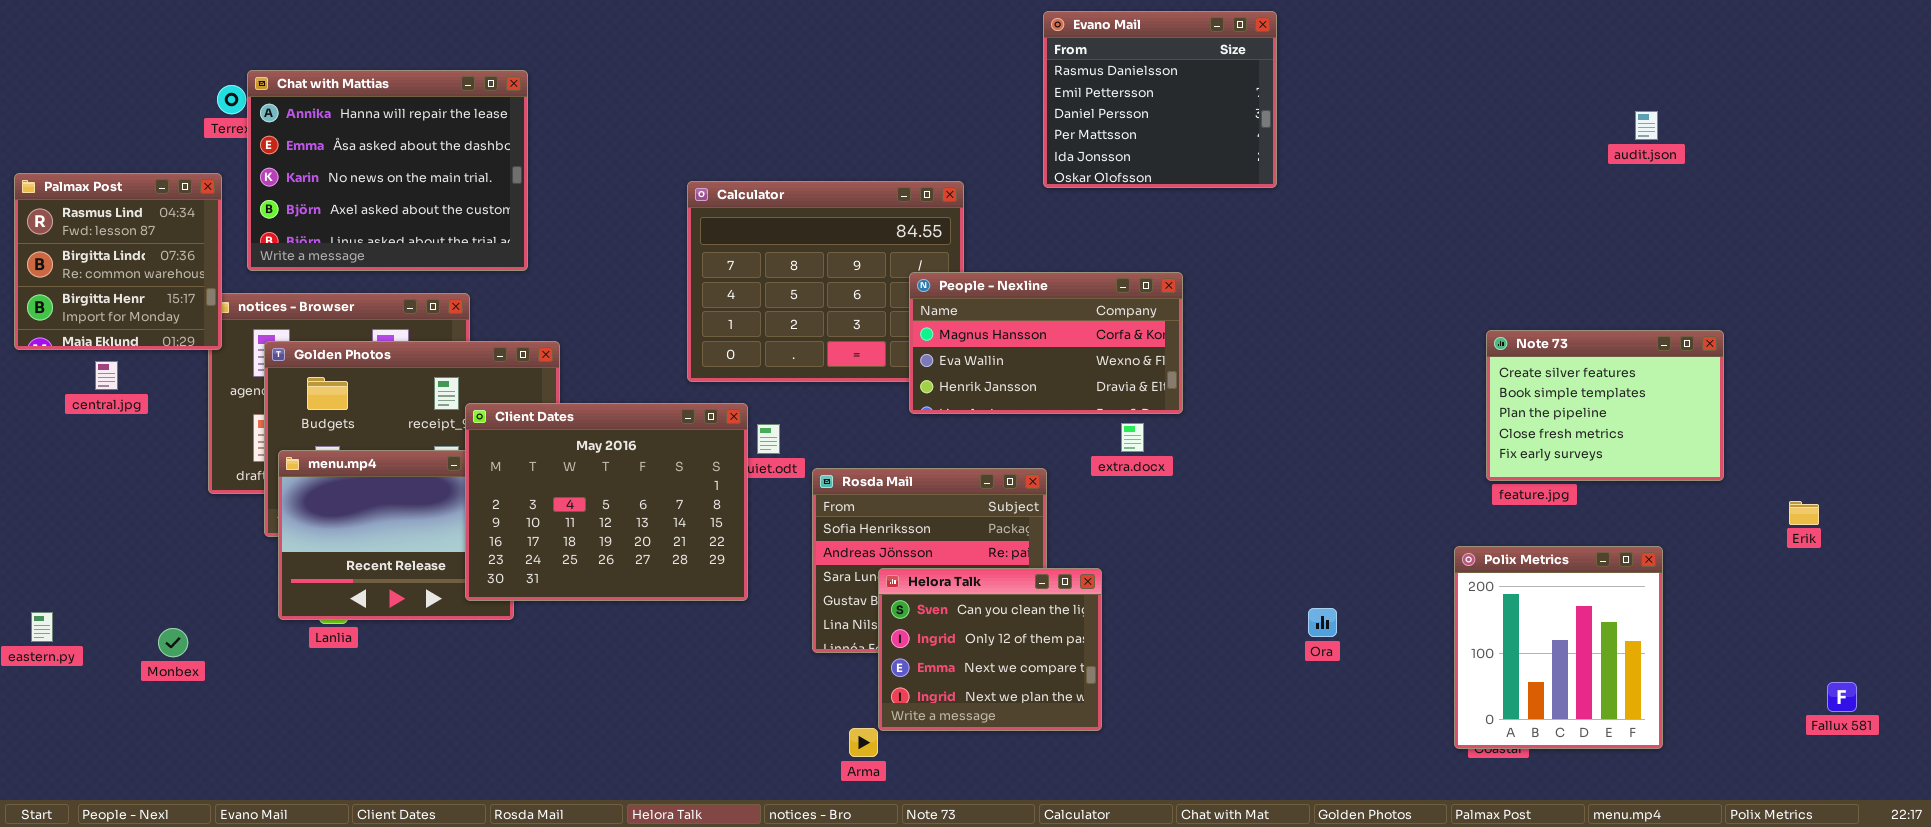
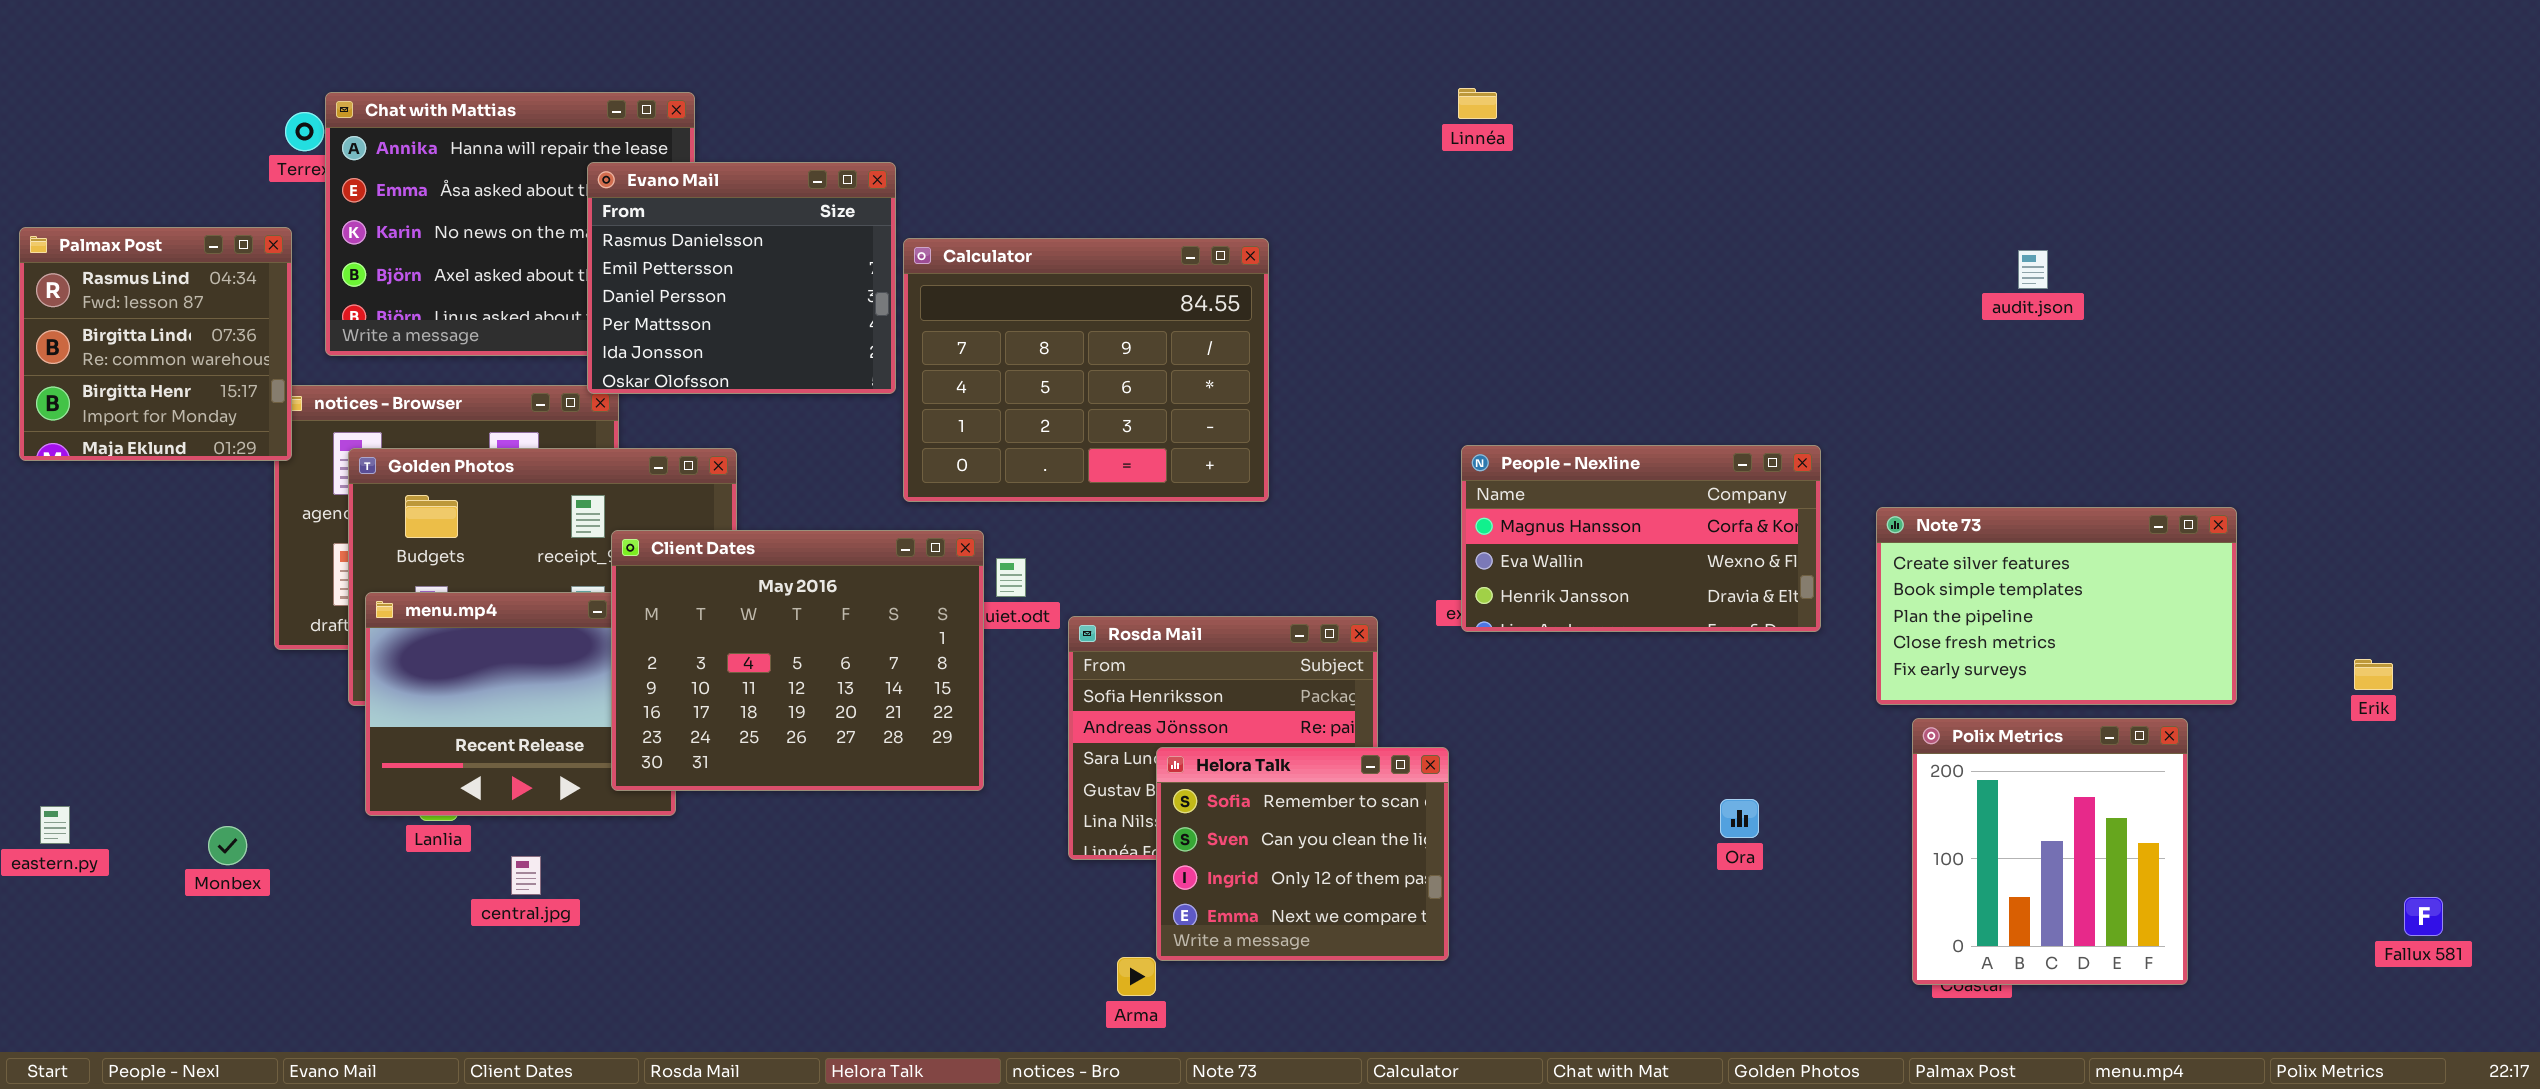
Evano Mail: [1043,11,1277,188] -> [587,162,896,394], moved
audit.json: [1635,111,1658,140] -> [2018,250,2048,289], moved
People - Nexline: [909,272,1183,414] -> [1461,445,1821,632], moved
Note 73: [1486,330,1724,481] -> [1876,507,2237,705], moved, resized
central.jpg: [95,361,118,390] -> [511,856,541,895], moved
Helora Talk: [878,568,1102,731] -> [1156,747,1449,961], scrolled up 1 row

